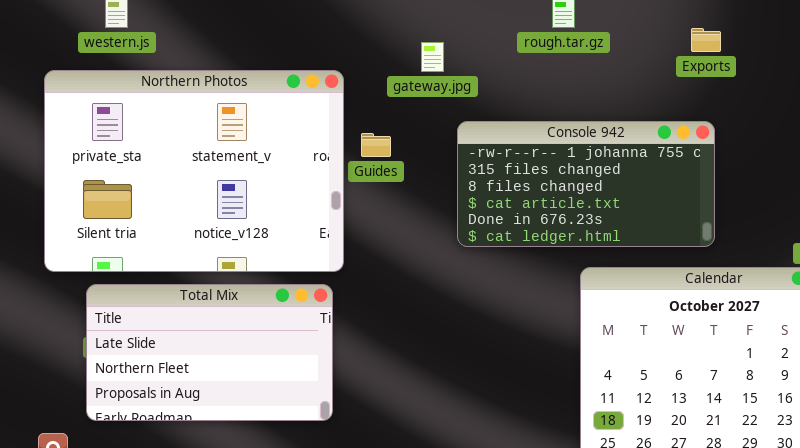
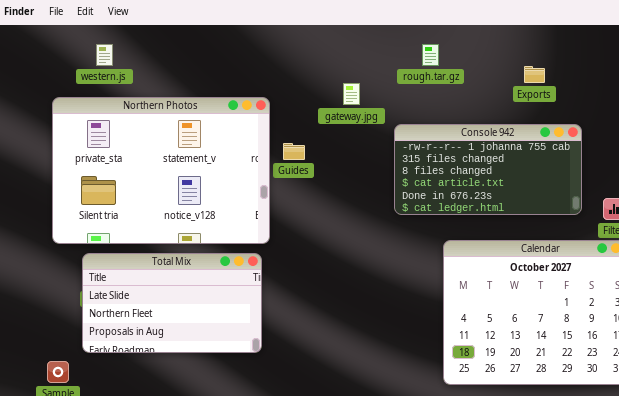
gateway.jpg: [421,42,444,72] -> [343,83,360,105], moved
Console 942: [457,121,715,247] -> [394,124,582,215], moved

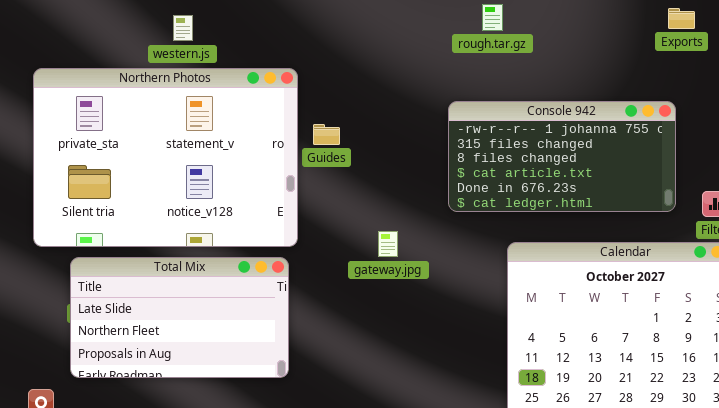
western.js: [96,44,113,66] -> [173,15,193,41], moved
Exports: [524,66,545,83] -> [668,8,695,29], moved
gateway.jpg: [343,83,360,105] -> [378,231,398,257], moved

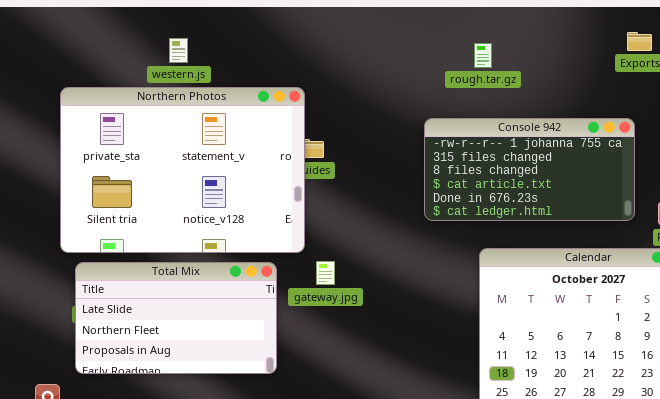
rough.tar.gz: [482,4,503,31] -> [474,43,492,68], moved
Northern Photos: [33,68,298,247] -> [60,87,305,253], moved
gateway.jpg: [378,231,398,257] -> [316,261,335,285], moved

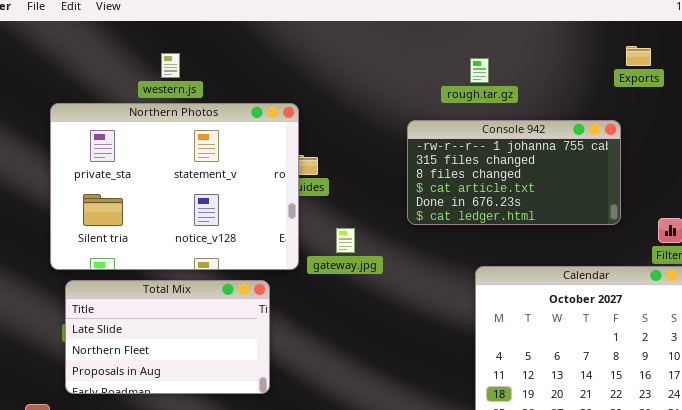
Console 942: [424,118,635,221] -> [407,120,621,225], moved
gateway.jpg: [316,261,335,285] -> [336,228,355,253], moved

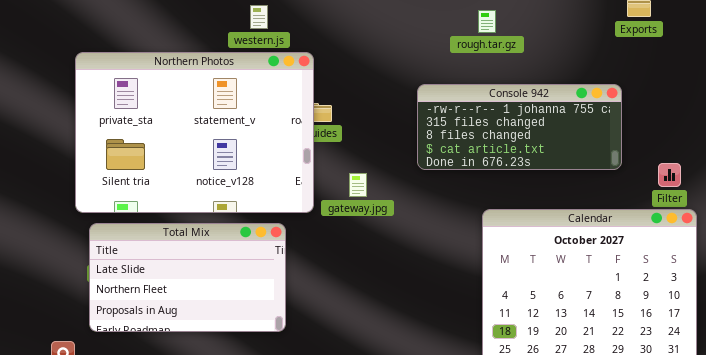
western.js: [161,53,180,78] -> [250,5,268,29], moved
Console 942: [407,120,621,225] -> [417,84,622,170], resized

